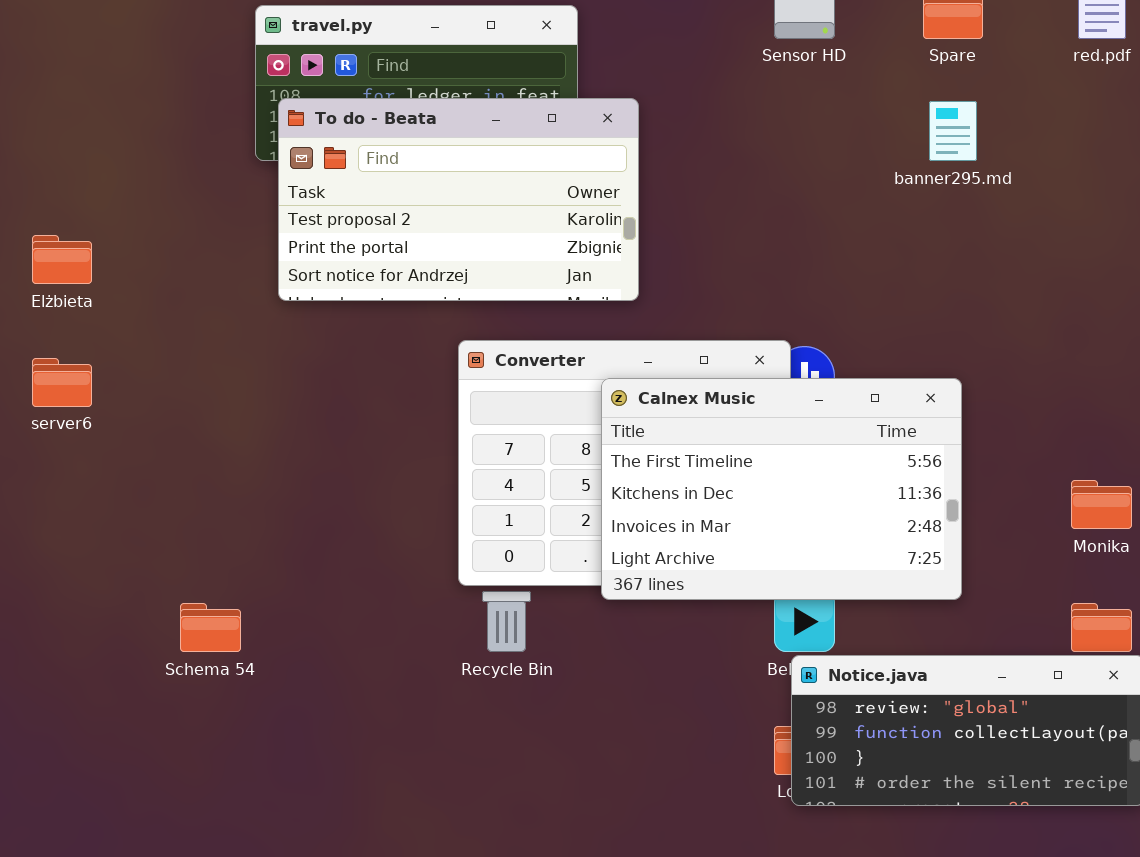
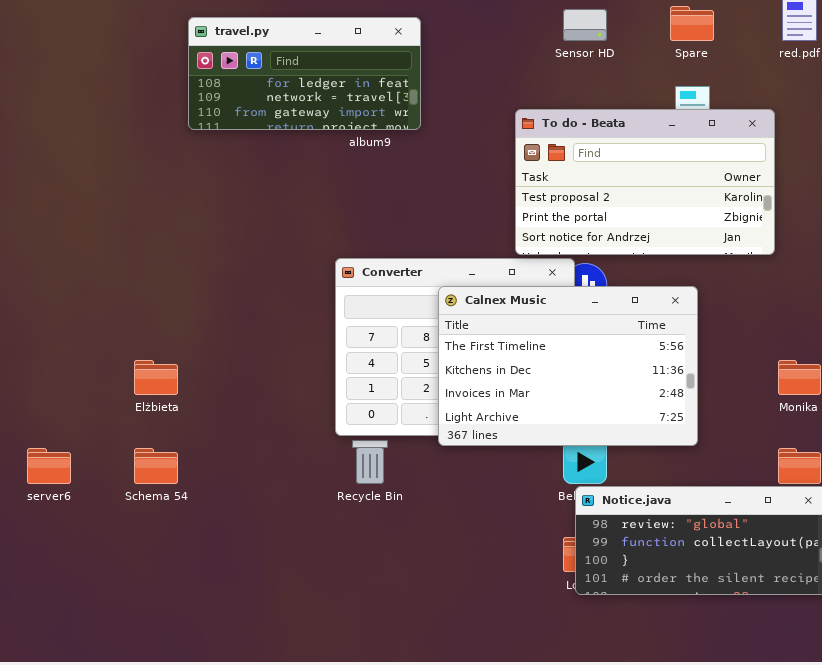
To do - Beata: [278,98,639,301] -> [515,109,775,255], moved
Elżbieta: [32,235,92,284] -> [134,360,178,395], moved
server6: [32,358,92,407] -> [27,448,71,484], moved

